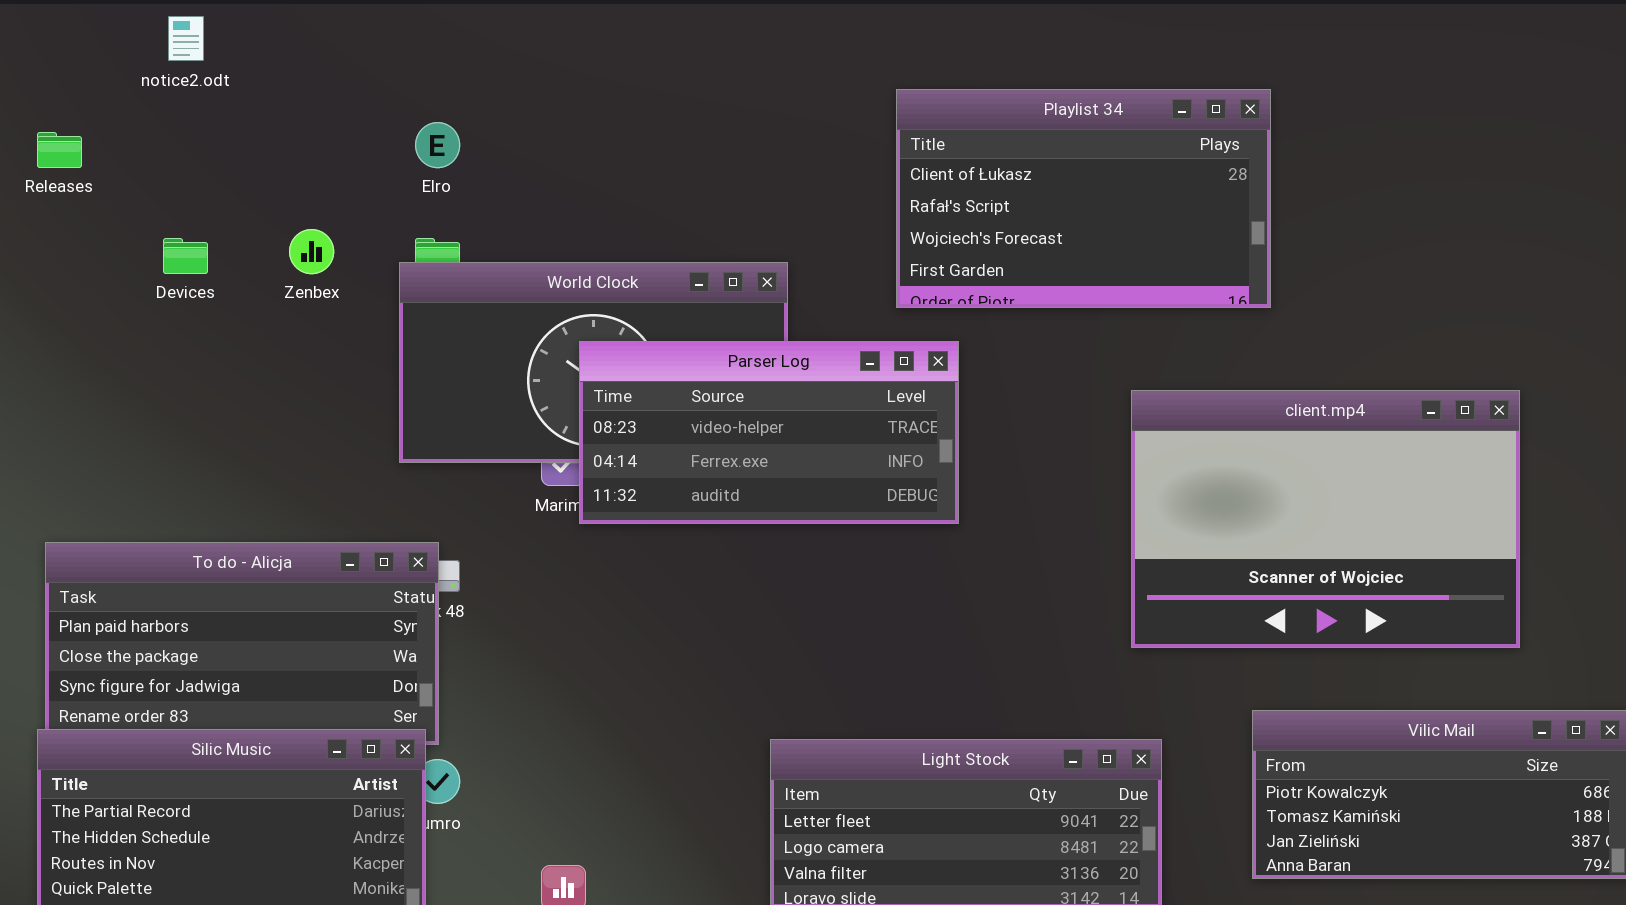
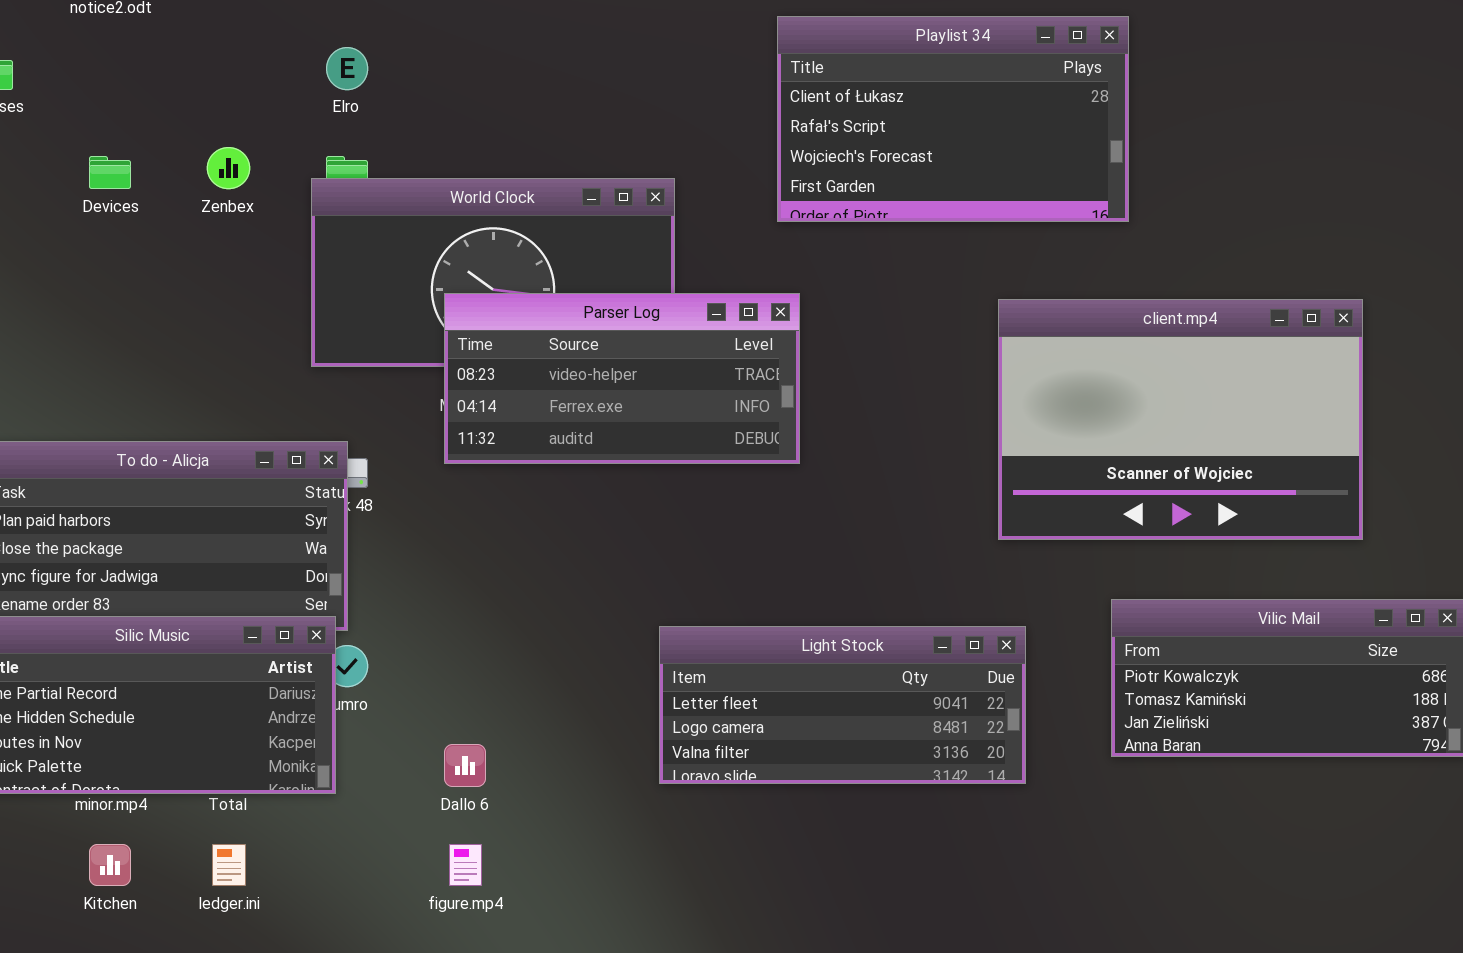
Parser Log: [579,341,959,524] -> [444,293,800,464], moved

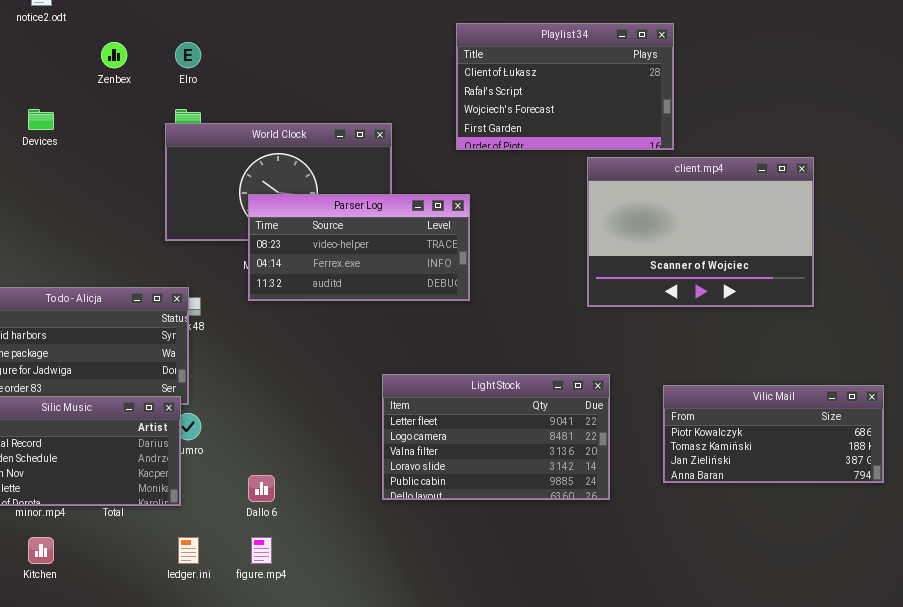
Zenbex: [207,147,250,189] -> [101,42,127,68], moved
client.mp4: [998,299,1363,540] -> [587,157,814,307], moved
Light Stock: [659,626,1026,784] -> [382,374,610,500], resized
ledger.ini: [212,844,246,886] -> [178,537,199,564], moved

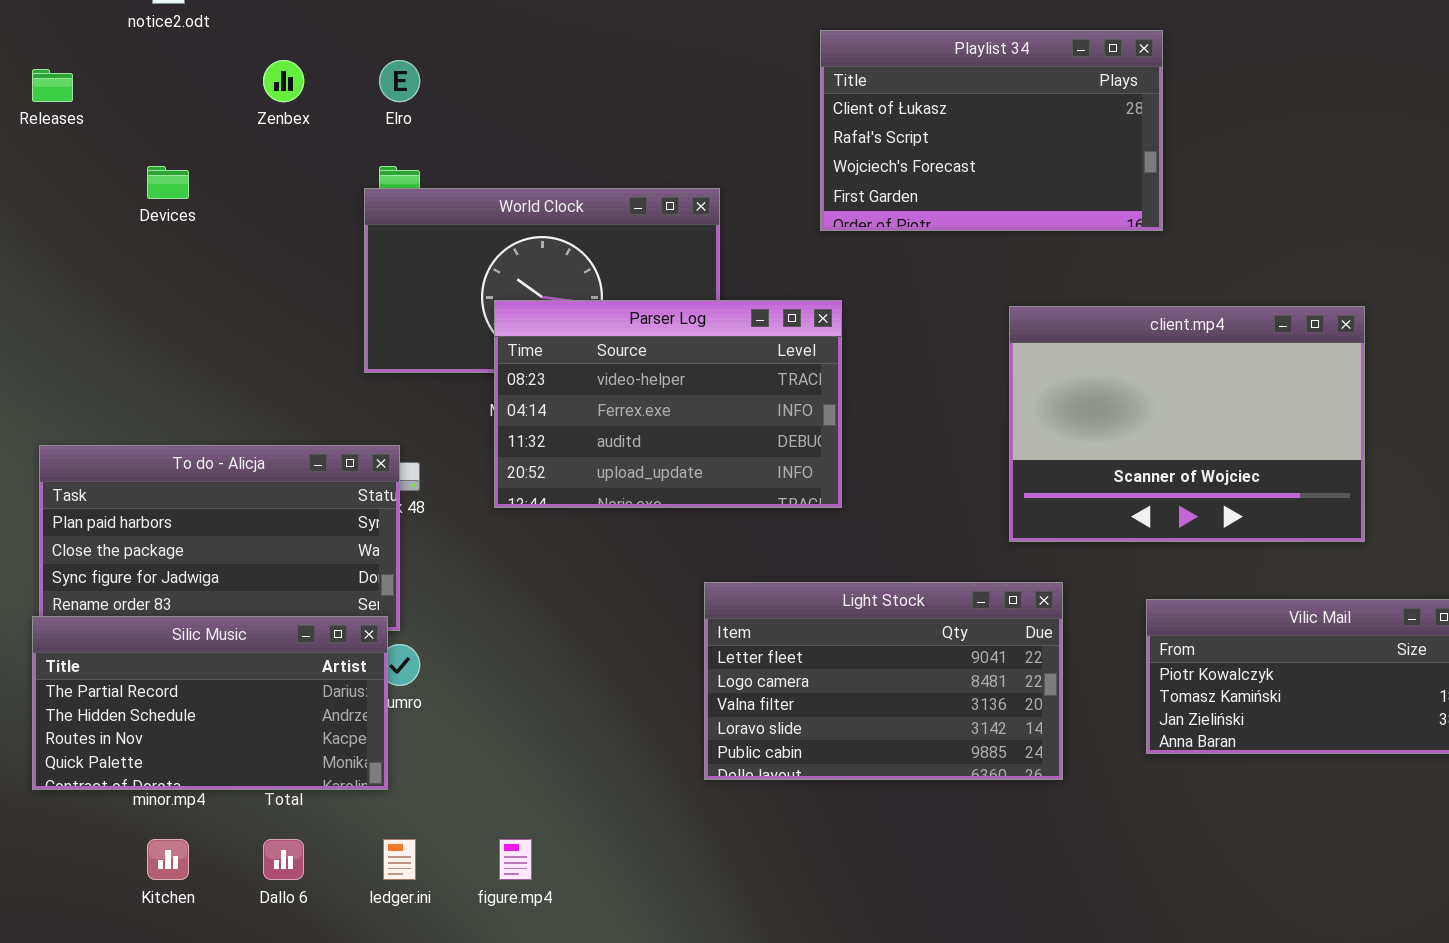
client.mp4: [587,157,814,307] -> [1009,306,1365,542], moved
Parser Log: [248,194,470,301] -> [494,300,842,508], resized
Dallo 6: [248,475,275,502] -> [263,839,304,880], moved

